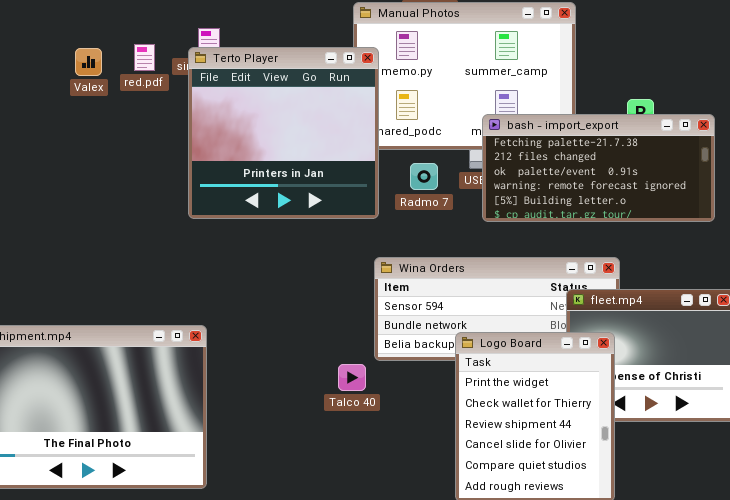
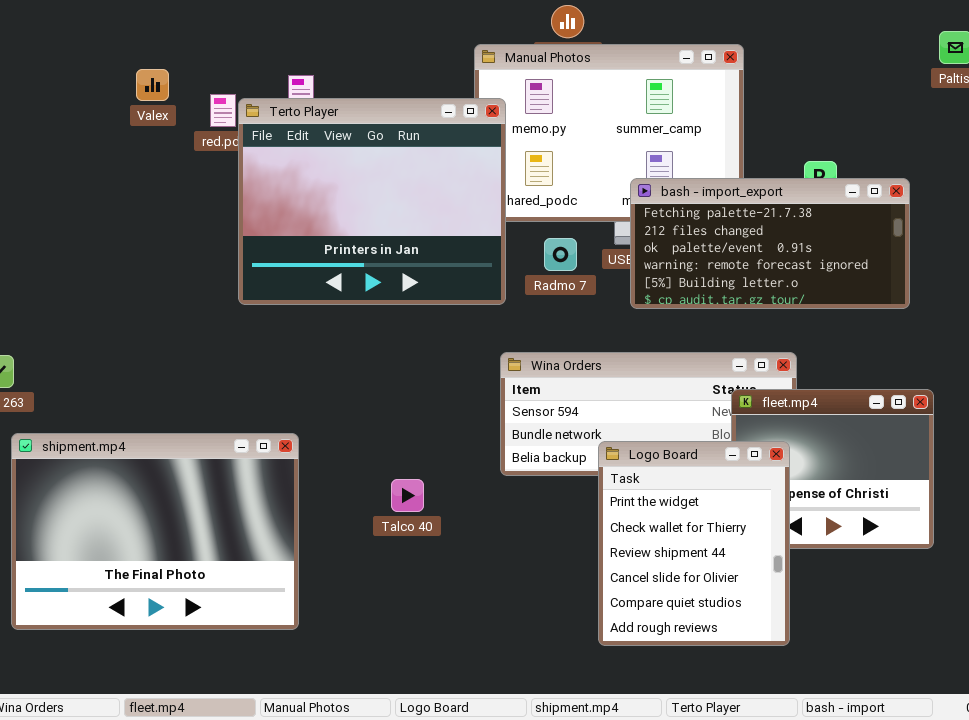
Terto Player: [188,47,379,219] -> [238,98,506,305], resized
Valex: [75,48,102,76] -> [136,69,169,101], moved
Talco 40: [338,364,366,391] -> [391,479,424,512], moved

